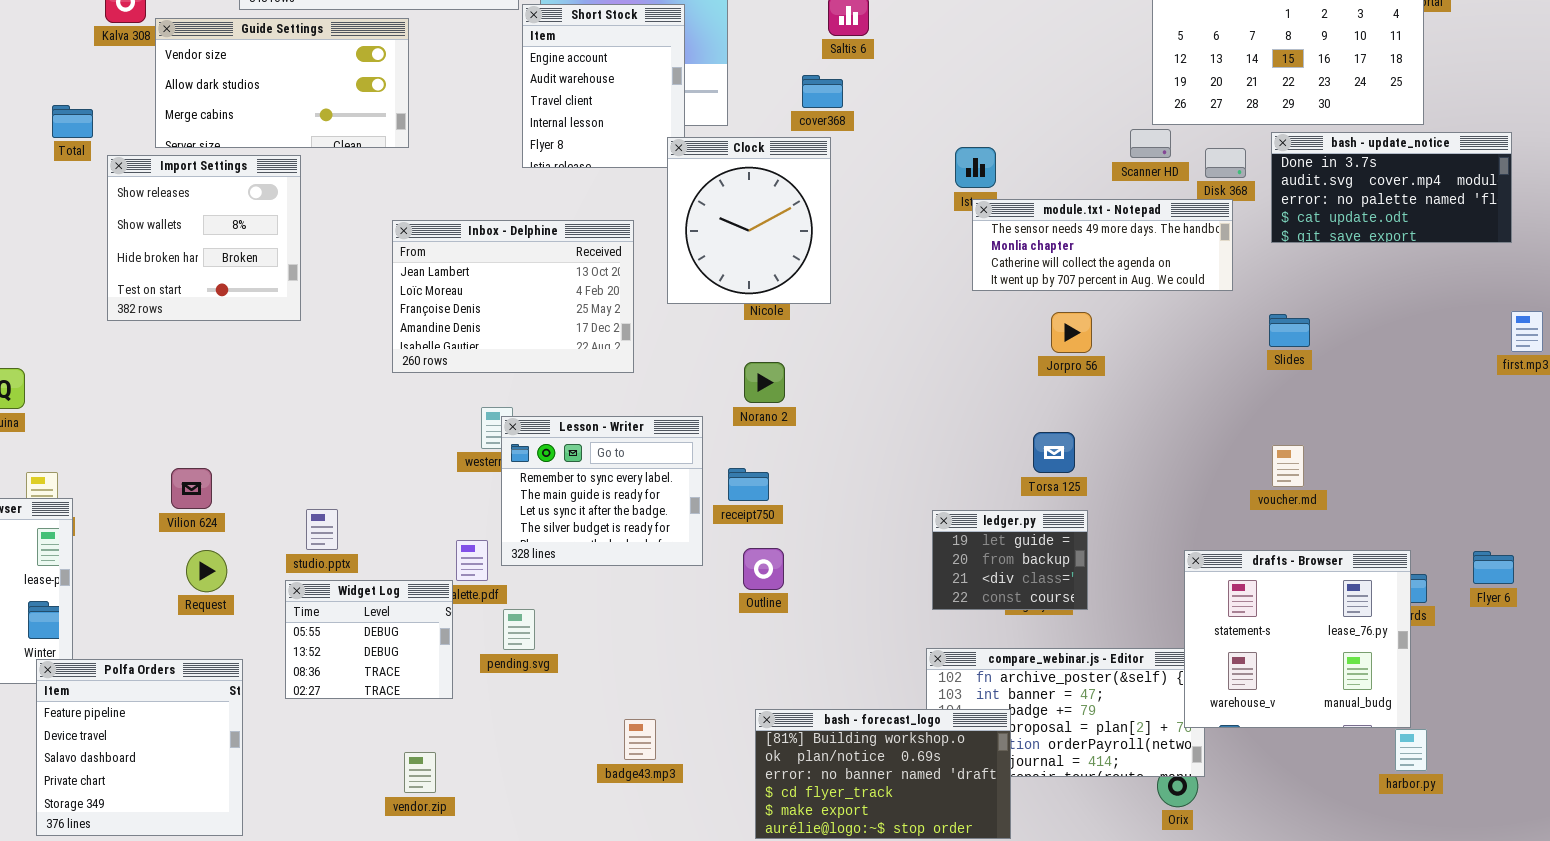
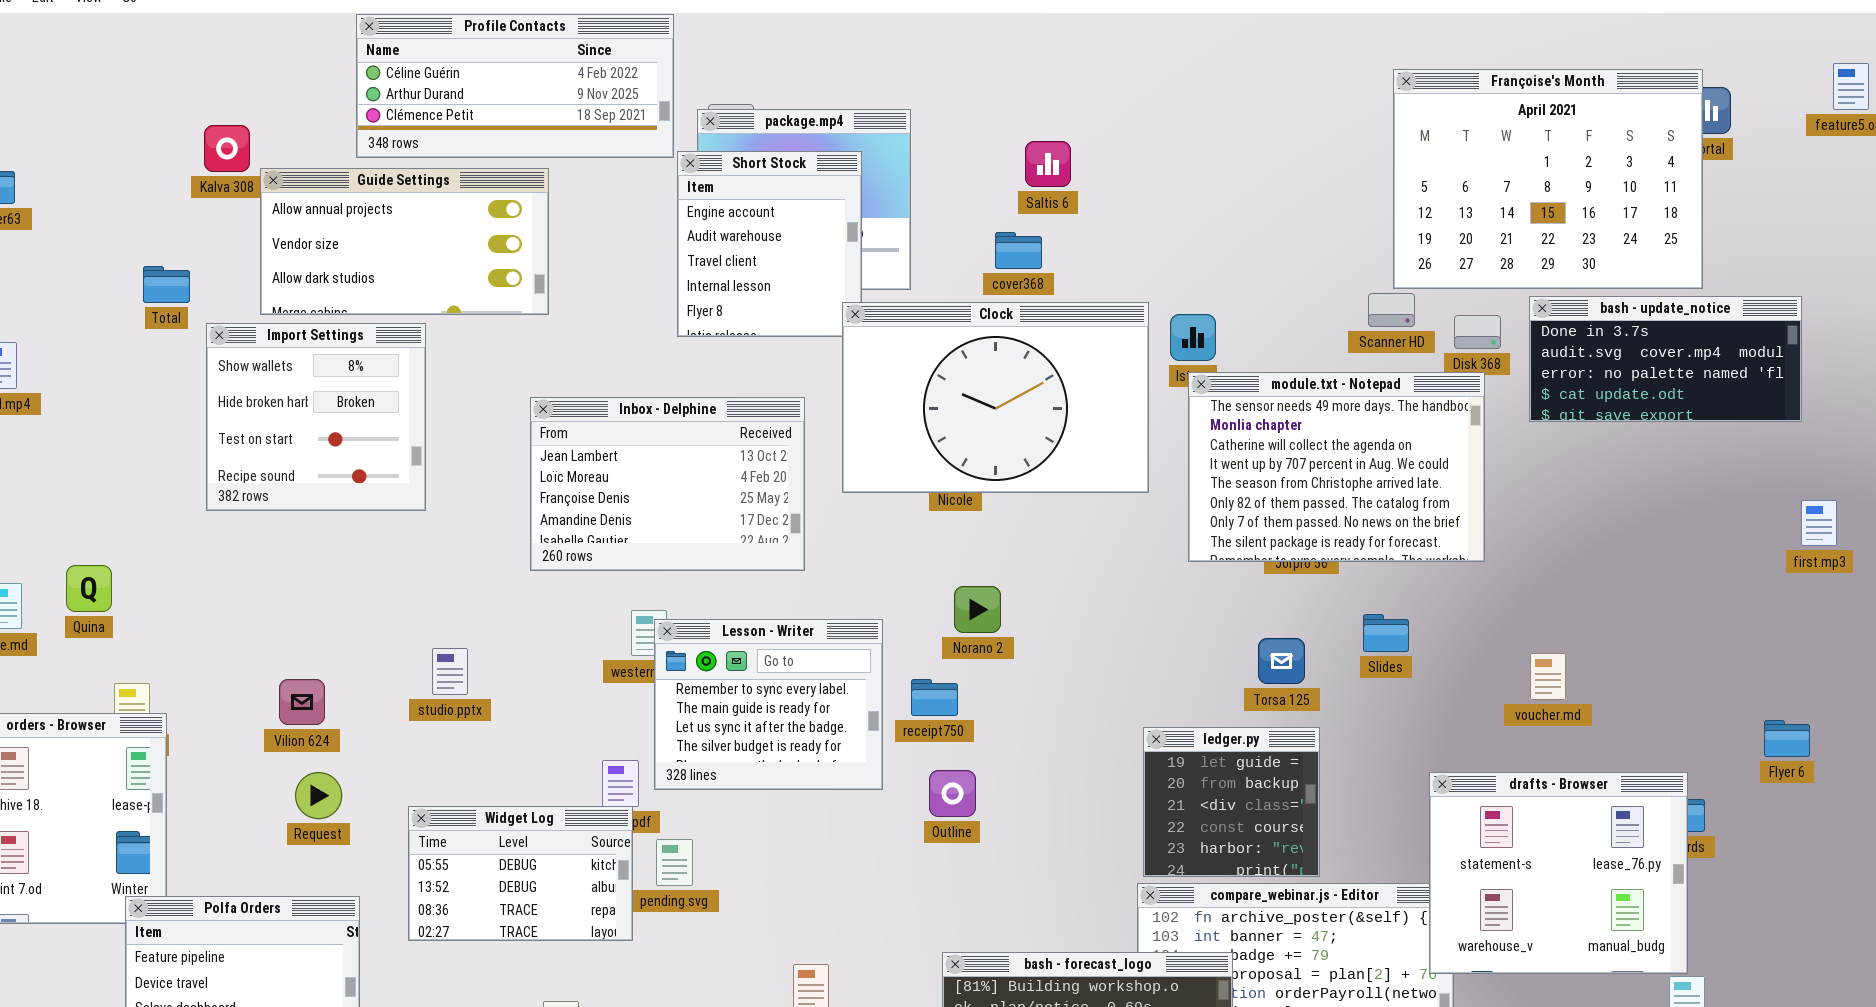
Guide Settings: [155,18,409,148] -> [260,168,549,315], scrolled up 1 row
Clock: [667,137,831,304] -> [842,302,1149,493], resized
Import Settings: [107,155,301,321] -> [206,323,426,511], scrolled down 1 row
module.txt - Notepad: [972,199,1233,291] -> [1188,372,1485,562], resized
Slides: [1269,314,1310,347] -> [1363,614,1409,652], moved
Norano 2: [744,362,785,403] -> [954,586,1001,633], moved
studio.pptx: [306,509,338,550] -> [432,648,468,695], moved
ledger.py: [932,510,1088,610] -> [1143,727,1320,877], resized
Flyer 6: [1473,551,1514,584] -> [1764,720,1810,757], moved
Widget Log: [285,580,453,699] -> [408,806,633,941], resized

